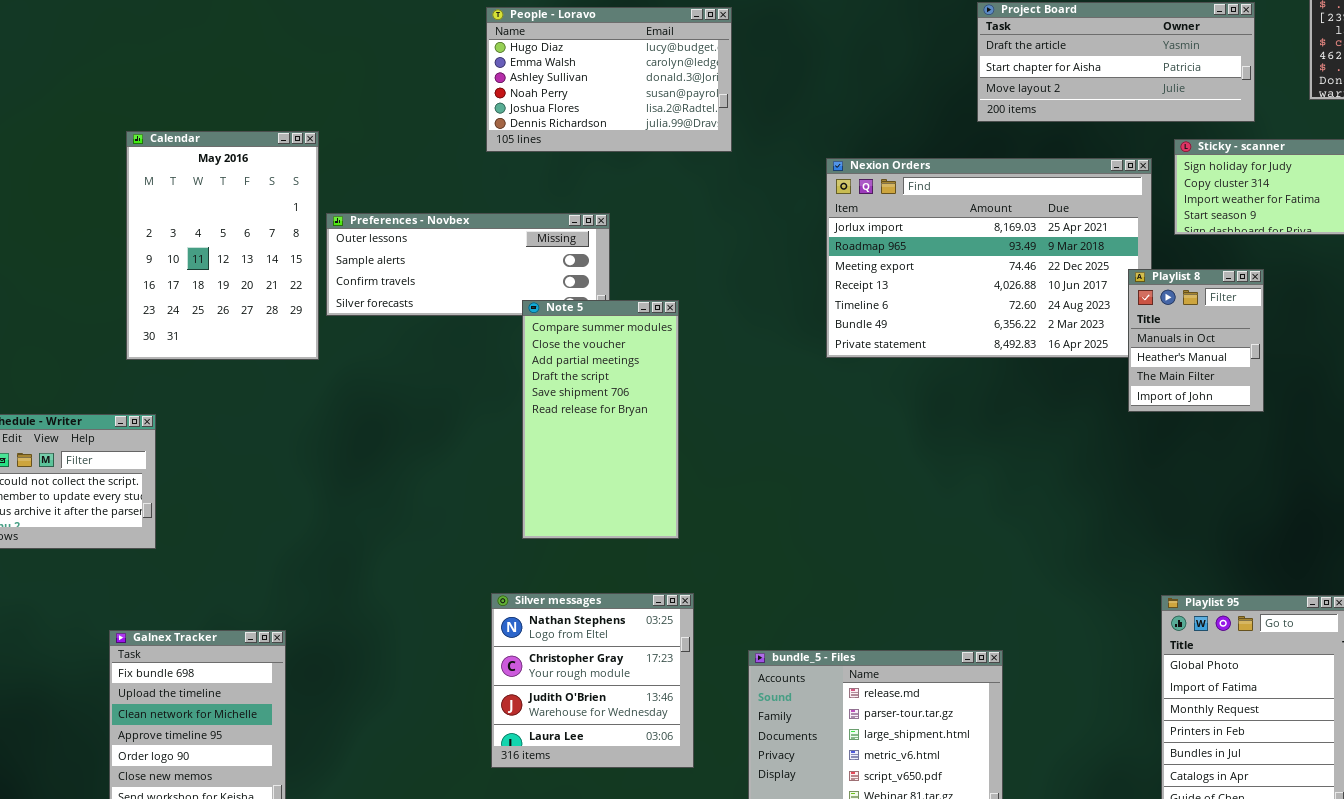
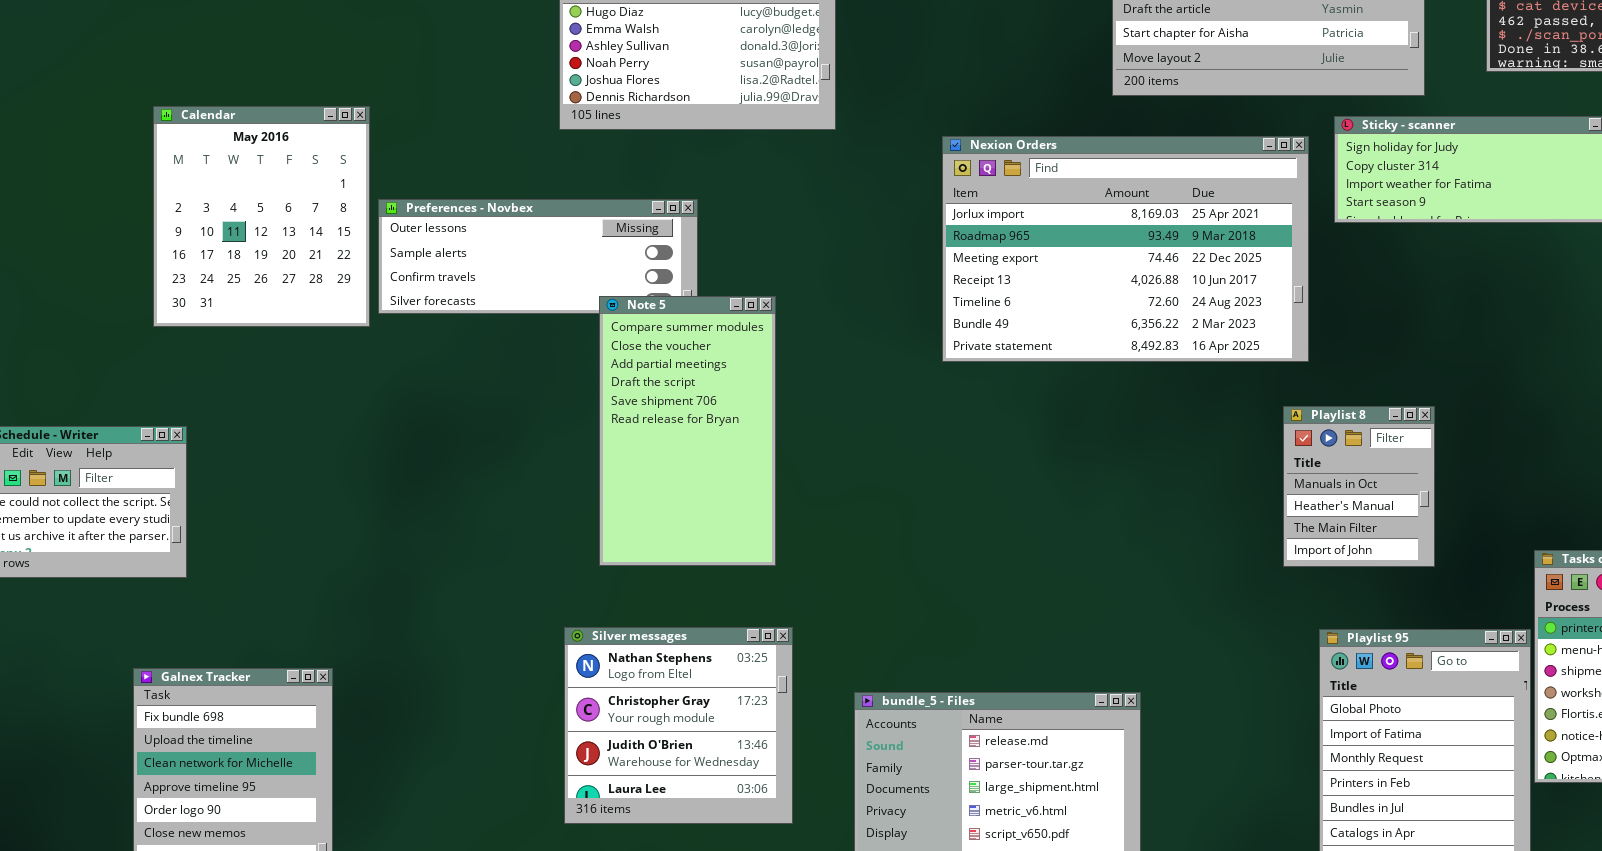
Calendar: [126,131,319,360] -> [153,106,370,327], resized
Playlist 8: [1128,269,1264,412] -> [1283,406,1435,567], moved

